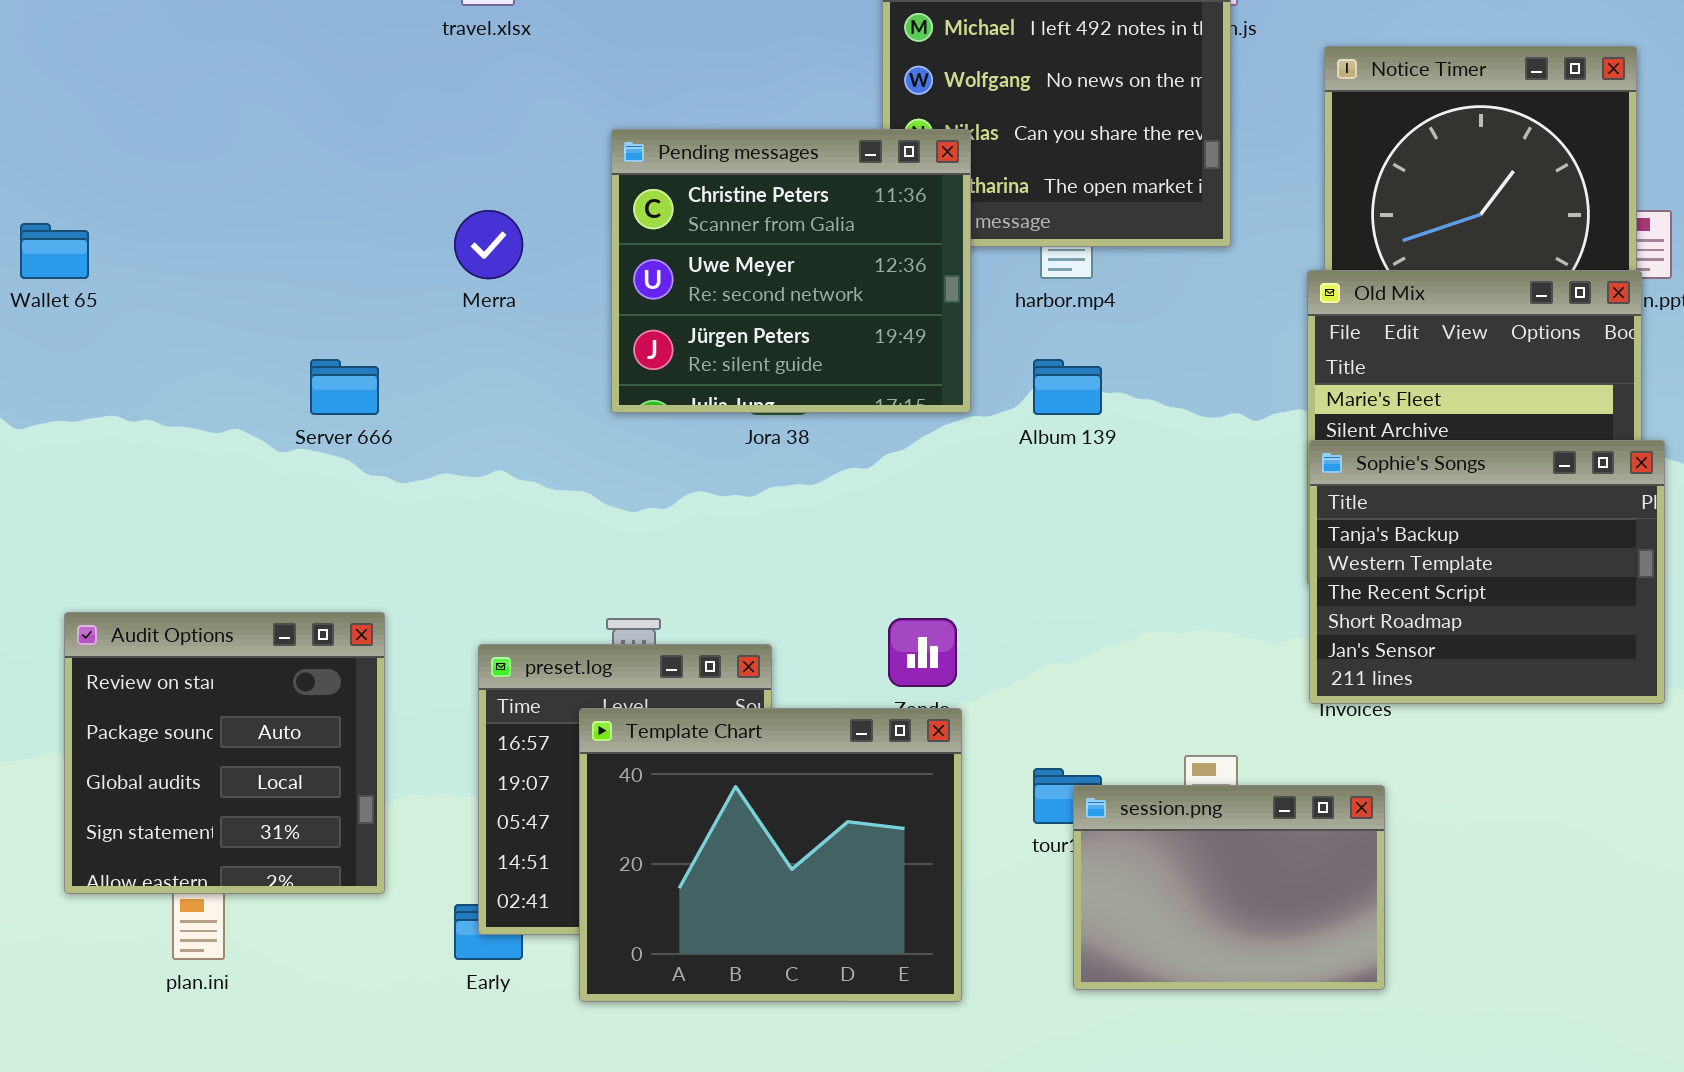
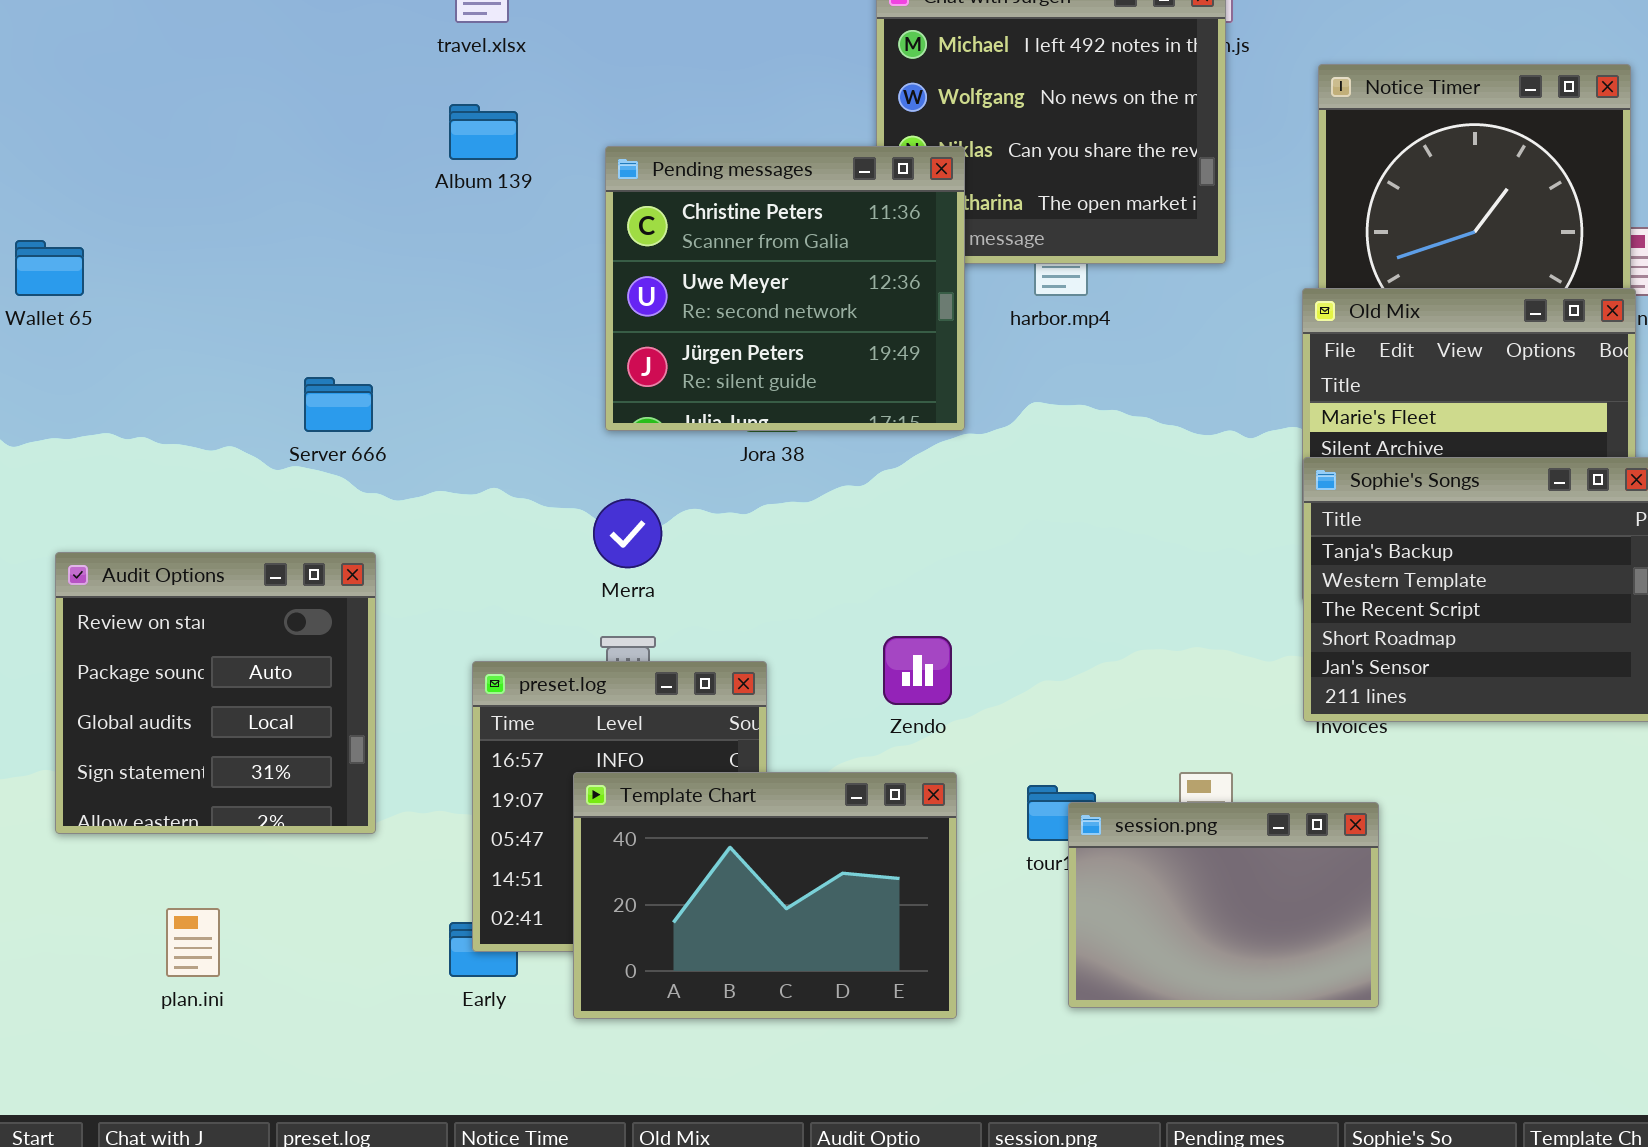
Merra: [454,210,523,279] -> [593,499,662,568], moved
Album 139: [1033,359,1102,415] -> [449,104,518,160], moved
Audit Options: [64,612,385,894] -> [55,552,376,834], moved
Template Chart: [579,708,962,1002] -> [573,772,957,1019], resized

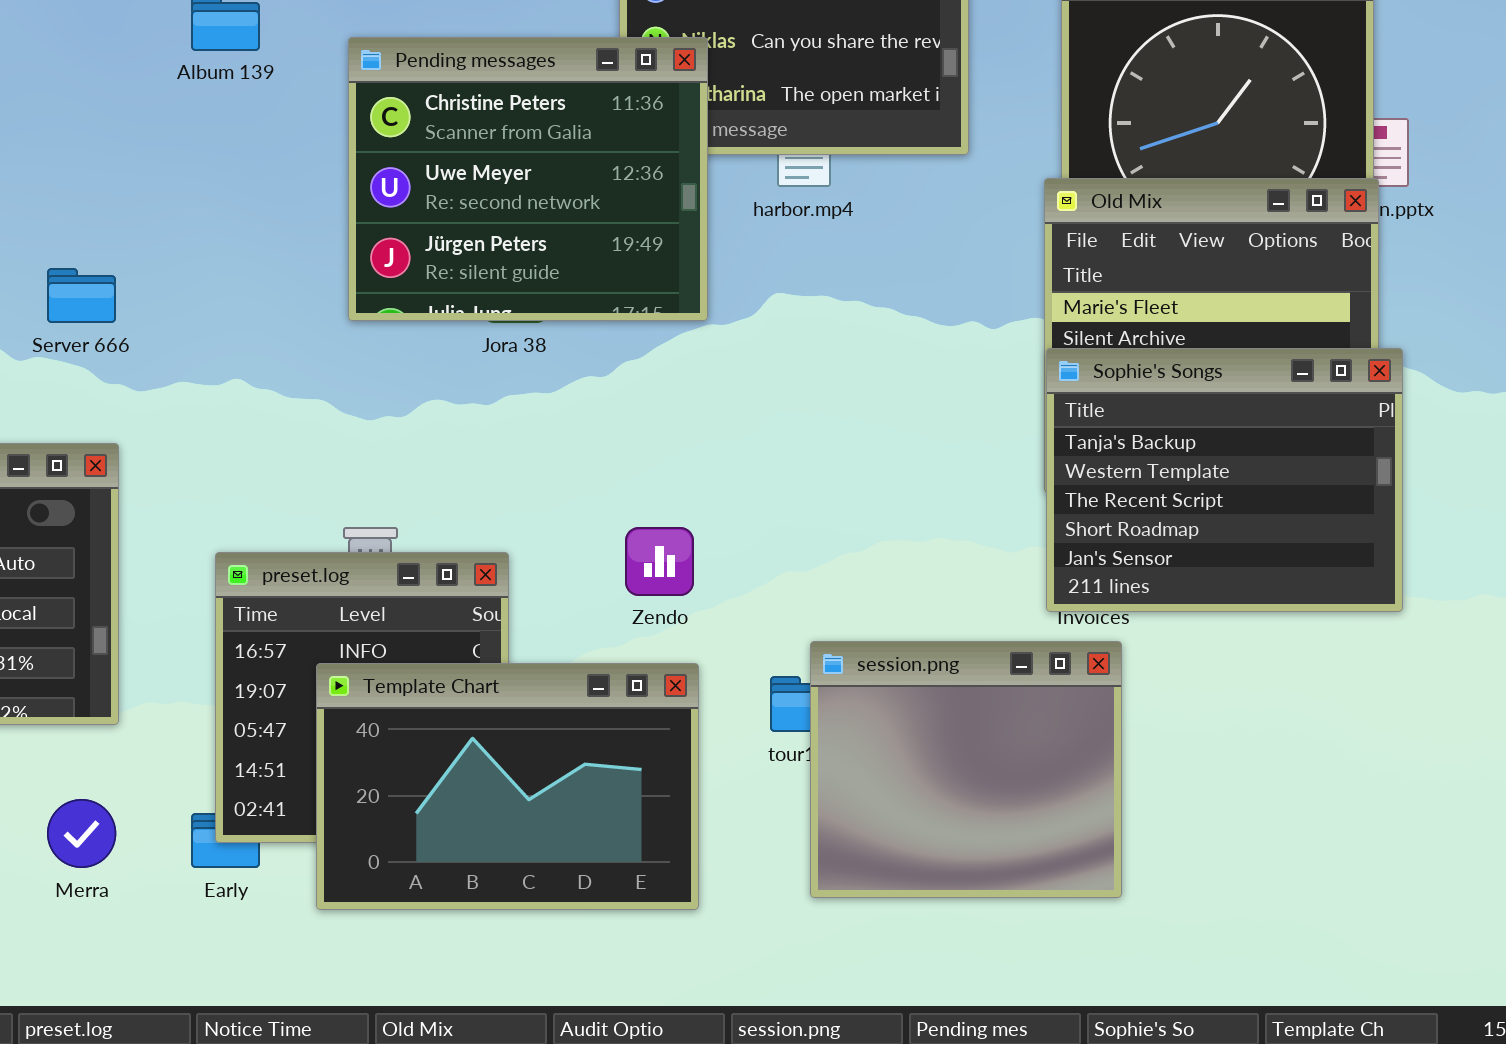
Merra: [593,499,662,568] -> [47,799,116,868], moved
session.png: [1068,802,1379,1008] -> [810,641,1122,898], resized

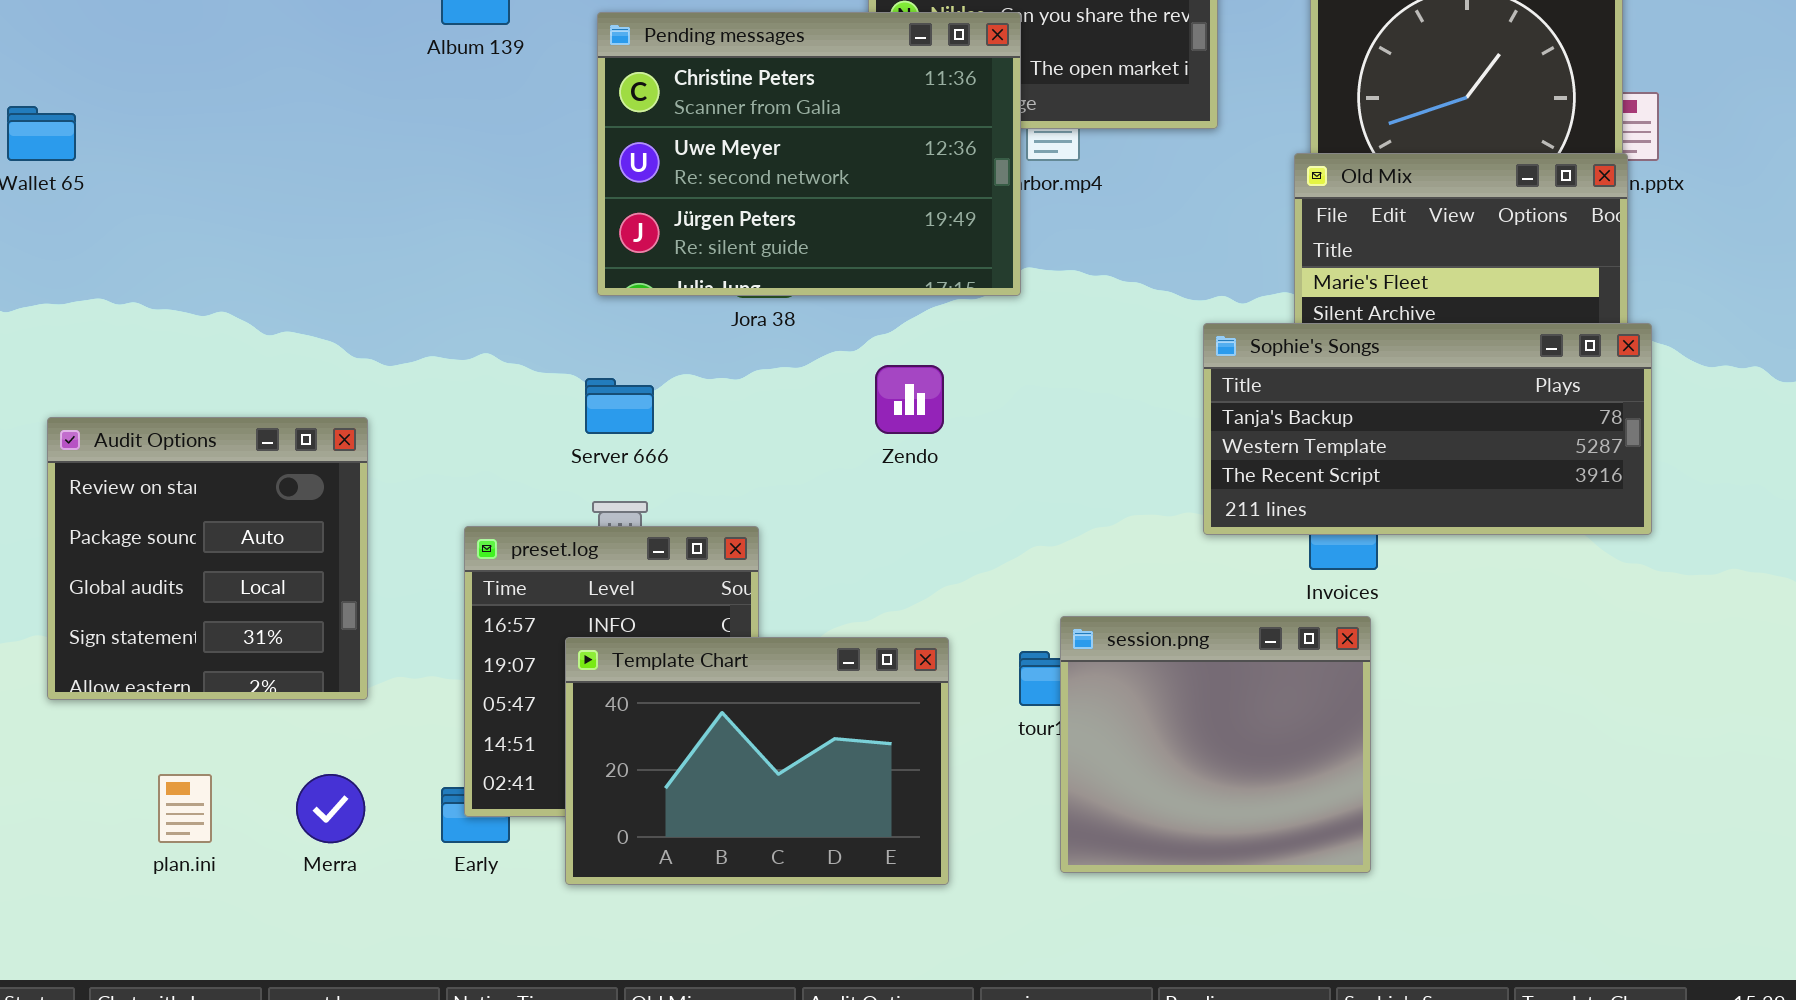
Pending messages: [348,37,708,321] -> [597,12,1021,296], resized
Server 666: [47,268,116,323] -> [585,378,654,434], moved
Sophie's Songs: [1046,348,1403,612] -> [1203,323,1652,535], resized
Zendo: [625,527,694,596] -> [875,365,944,434], moved

